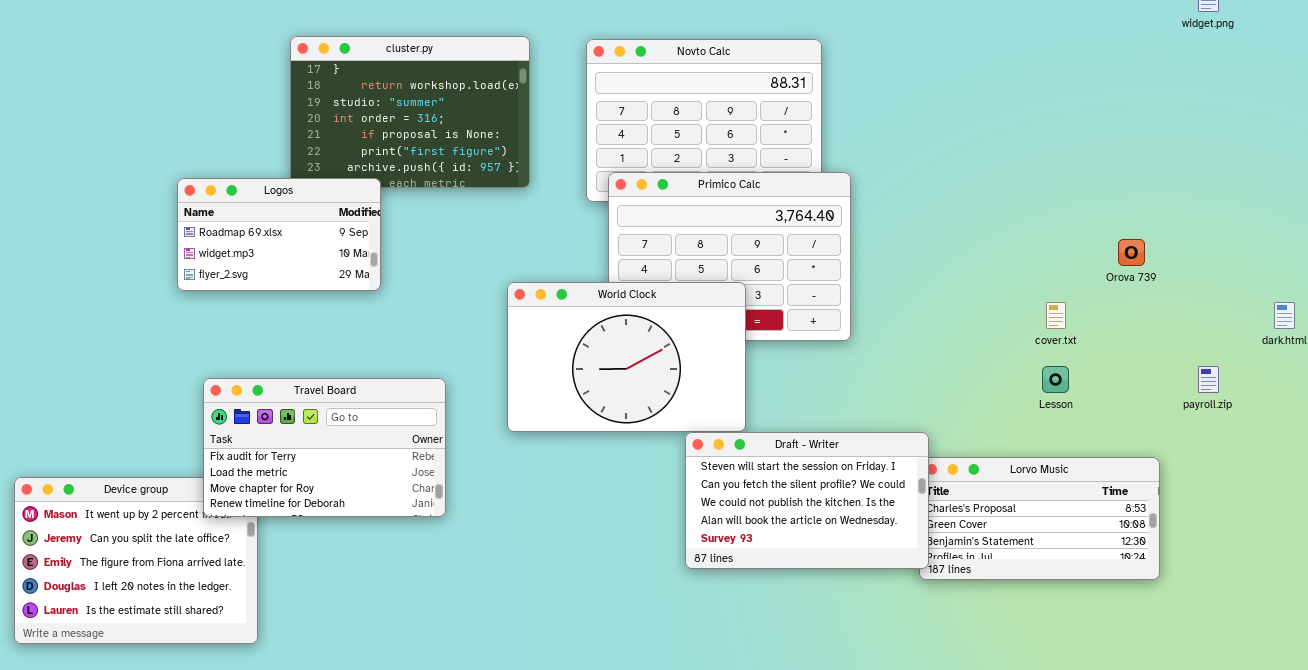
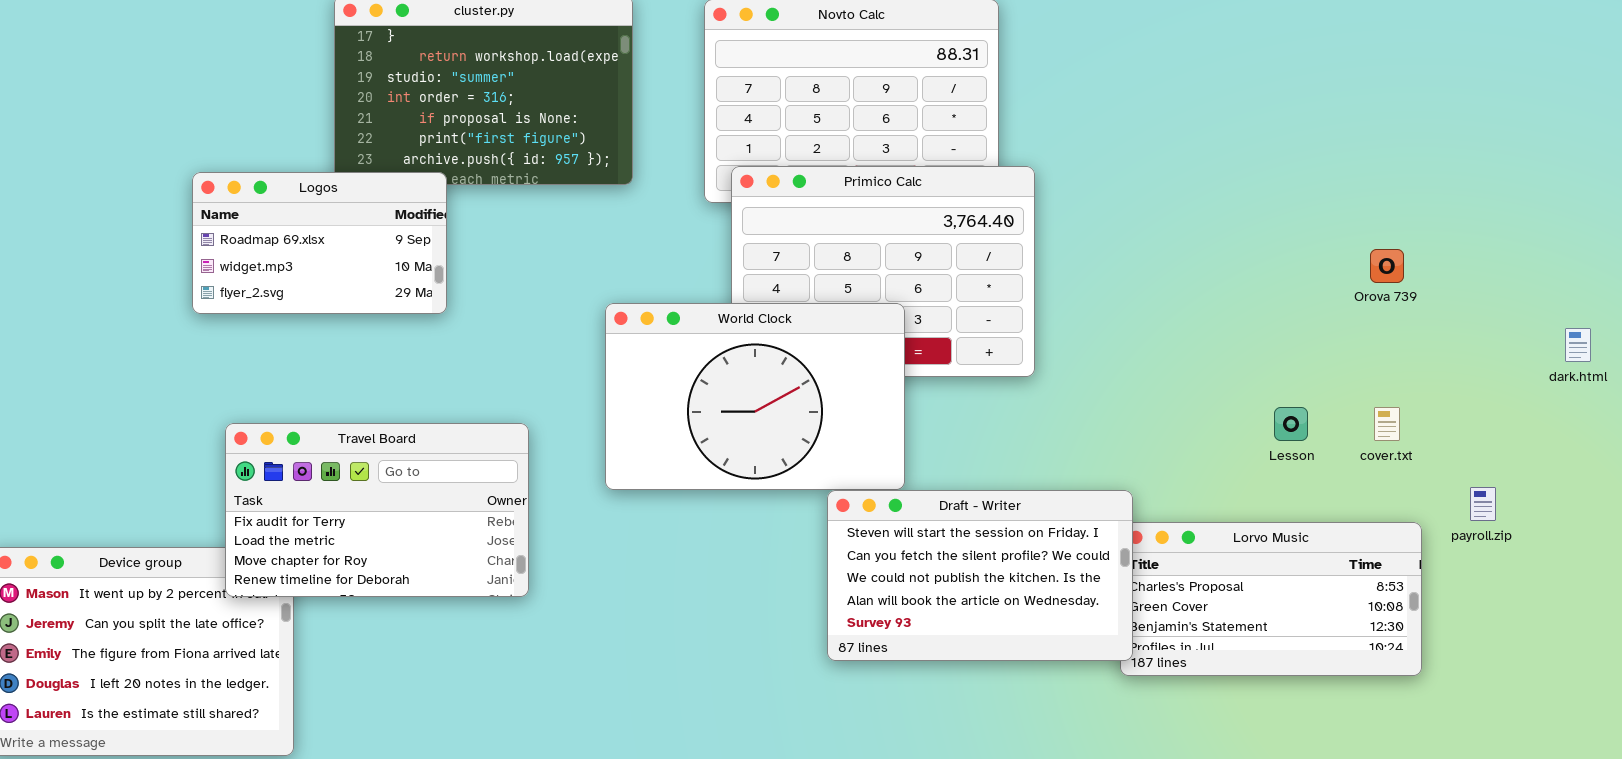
cover.txt: [1046,302,1066,329] -> [1374,407,1400,441], moved
payroll.zip: [1198,366,1219,393] -> [1470,487,1496,521], moved

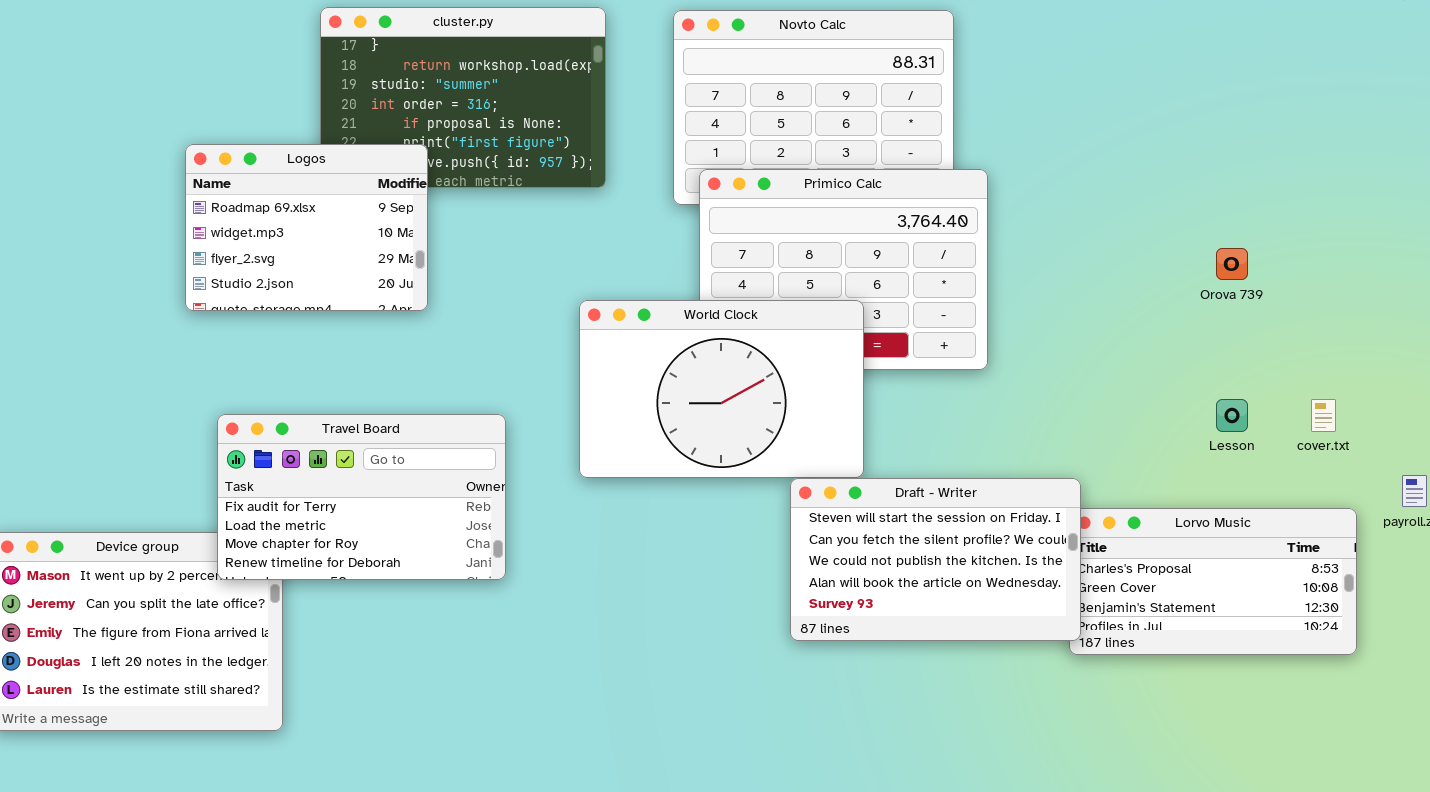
Logos: [192,172,447,314] -> [185,144,428,311], resized
Orova 739: [1370,249,1404,283] -> [1216,248,1248,280], moved

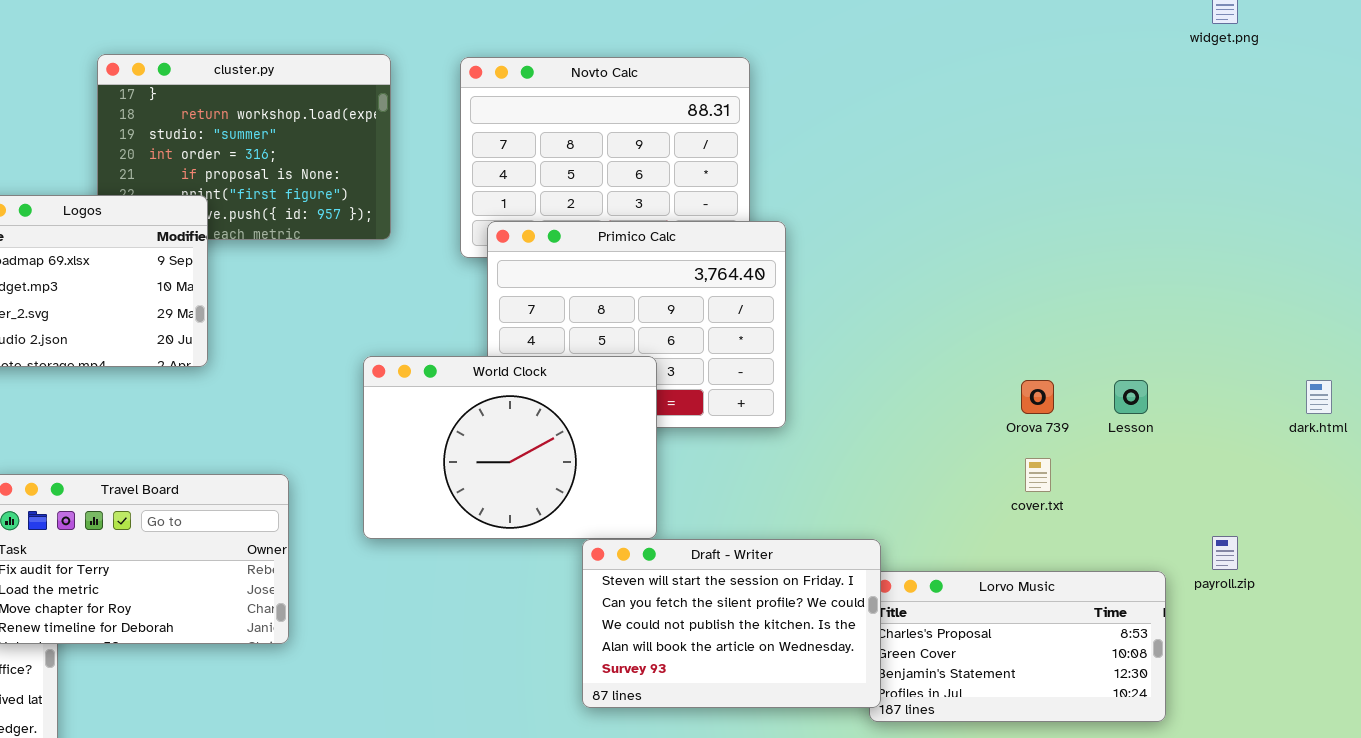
Orova 739: [1216,248,1248,280] -> [1021,380,1054,414], moved
Lesson: [1216,399,1248,432] -> [1114,380,1148,414], moved
cover.txt: [1311,399,1336,432] -> [1025,458,1051,492], moved

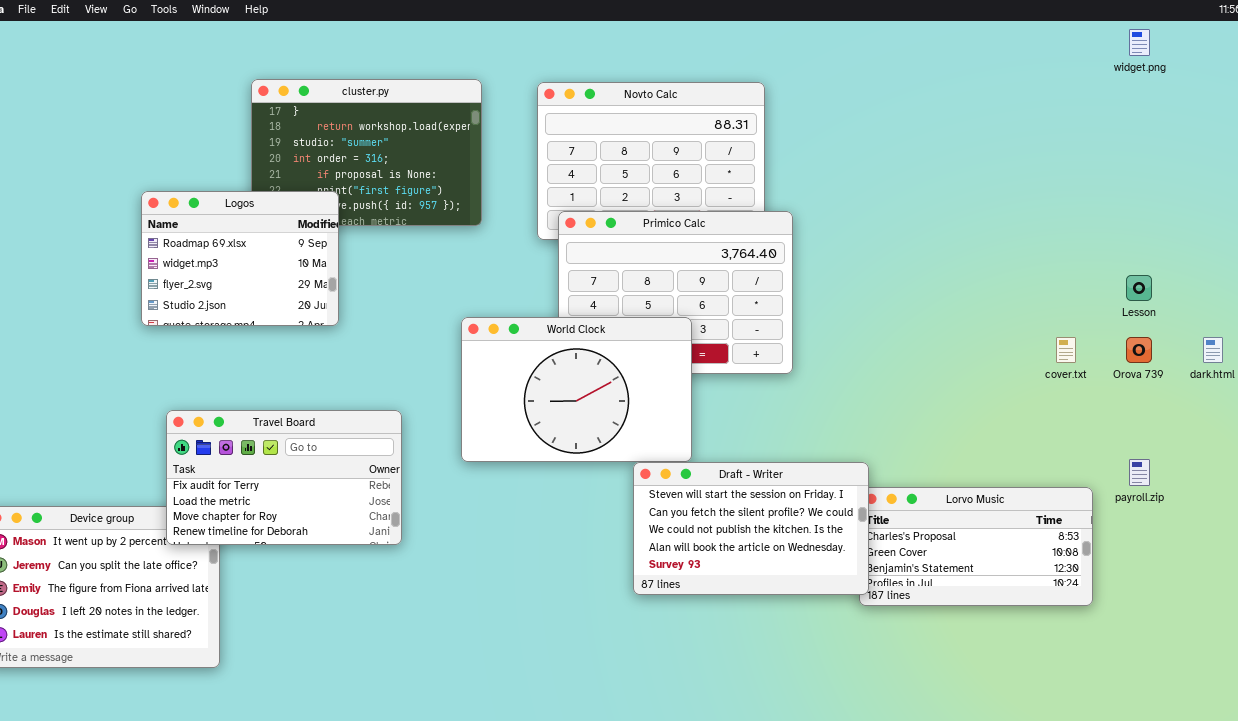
Orova 739: [1021,380,1054,414] -> [1126,337,1152,363], moved
Lesson: [1114,380,1148,414] -> [1126,275,1152,301], moved
cover.txt: [1025,458,1051,492] -> [1056,337,1076,363], moved

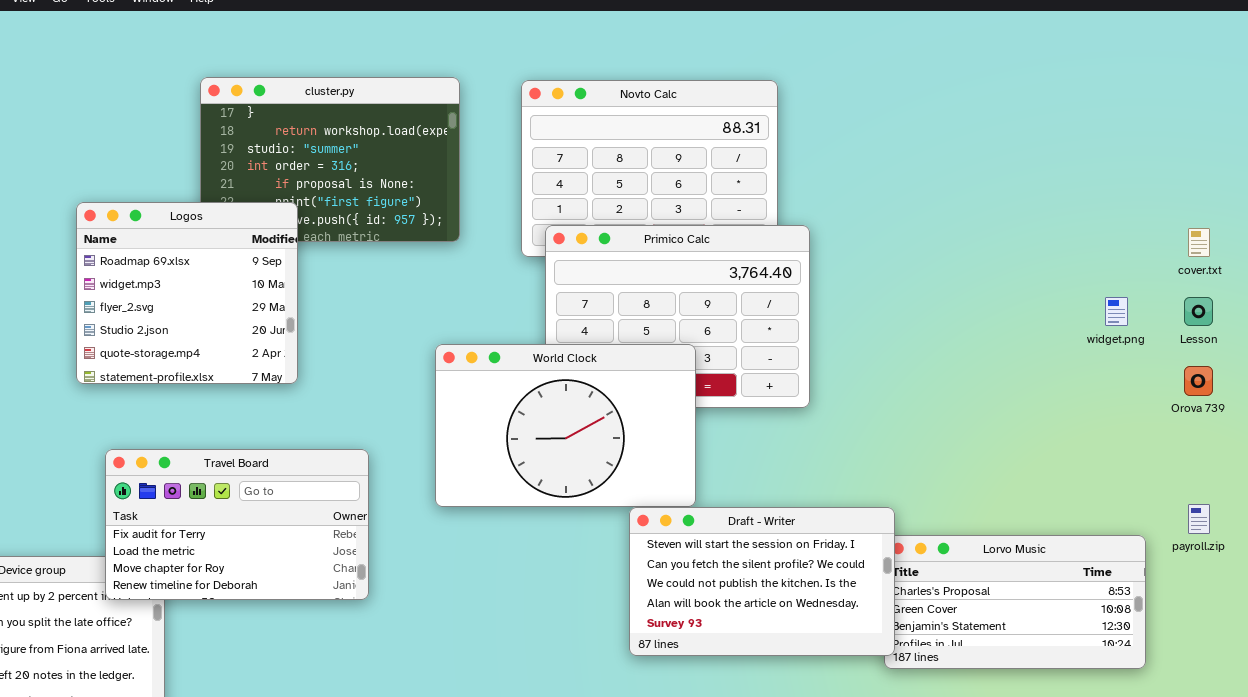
widget.png: [1129,29,1150,56] -> [1105,297,1128,326], moved
Logos: [141,191,339,326] -> [76,202,298,384], resized
cover.txt: [1056,337,1076,363] -> [1188,228,1210,257], moved

